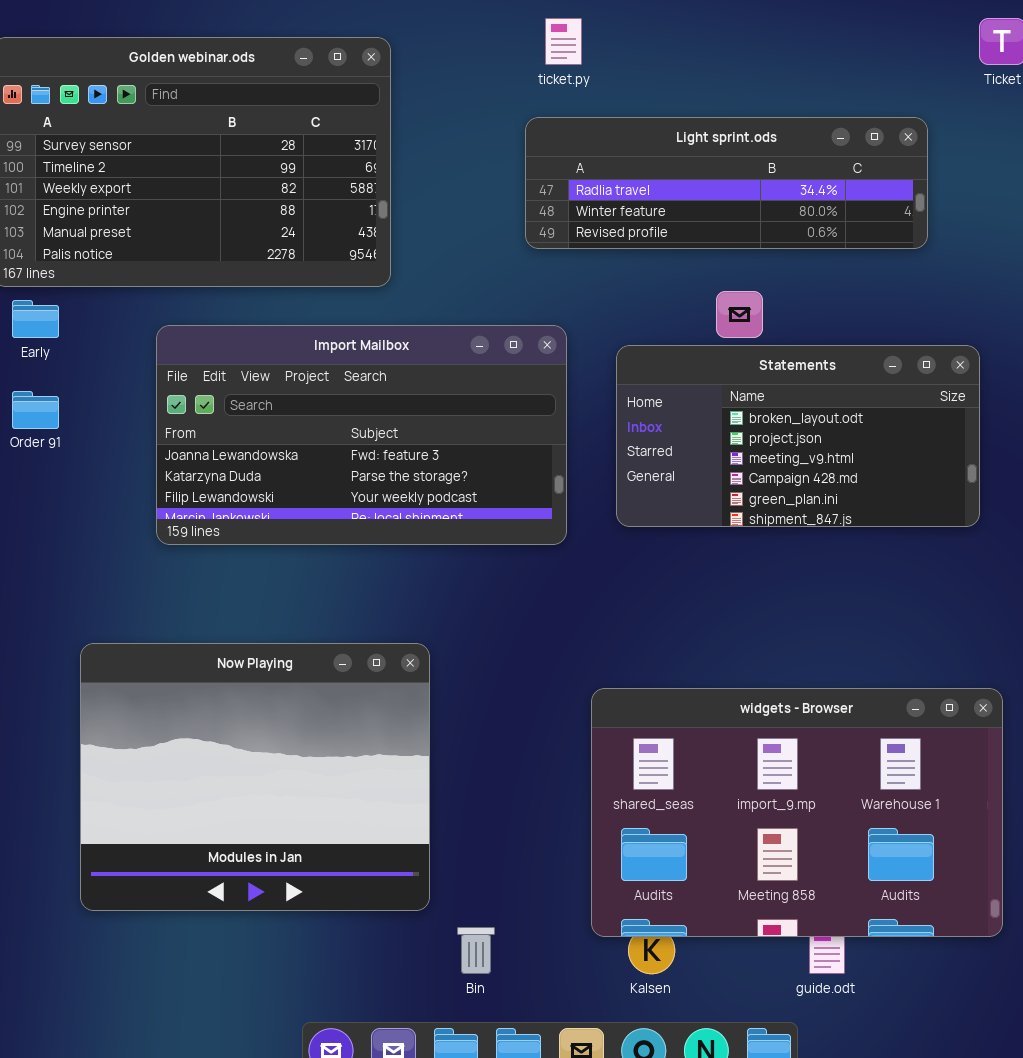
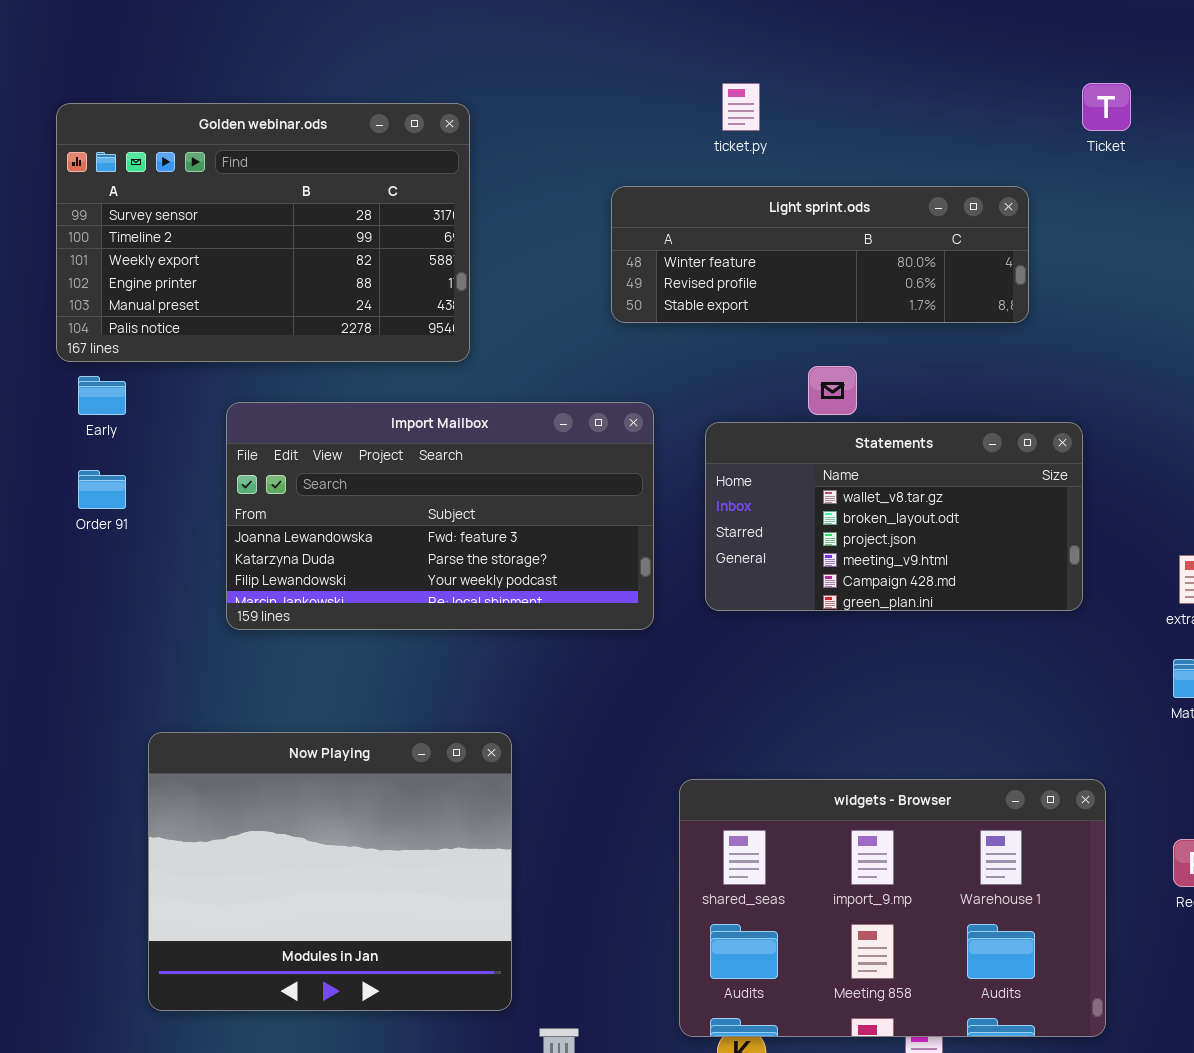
ticket.py: [545,18,582,65] -> [722,83,760,131], moved
Light sprint.ods: [525,117,928,249] -> [611,186,1029,323], scrolled down 1 row
Statements: [616,345,980,527] -> [705,422,1083,611], scrolled up 1 row

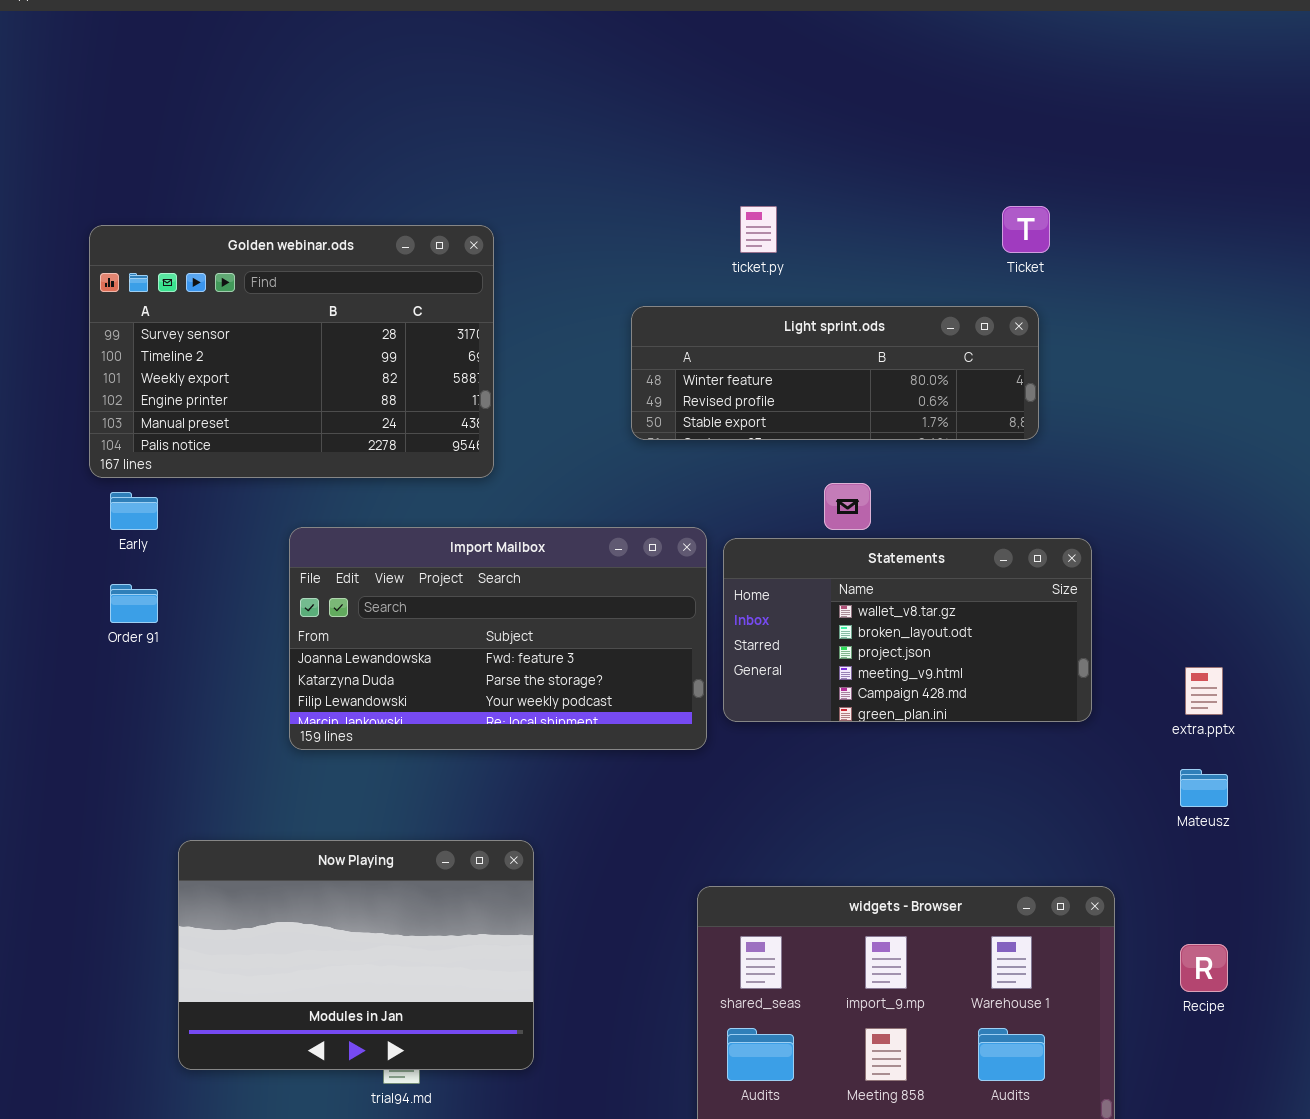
Ticket: [1082,83,1131,131] -> [1002,206,1050,253], moved
Import Mailbox: [226,402,654,630] -> [289,527,707,750], moved
Now Playing: [148,732,512,1011] -> [178,840,534,1070], resized

